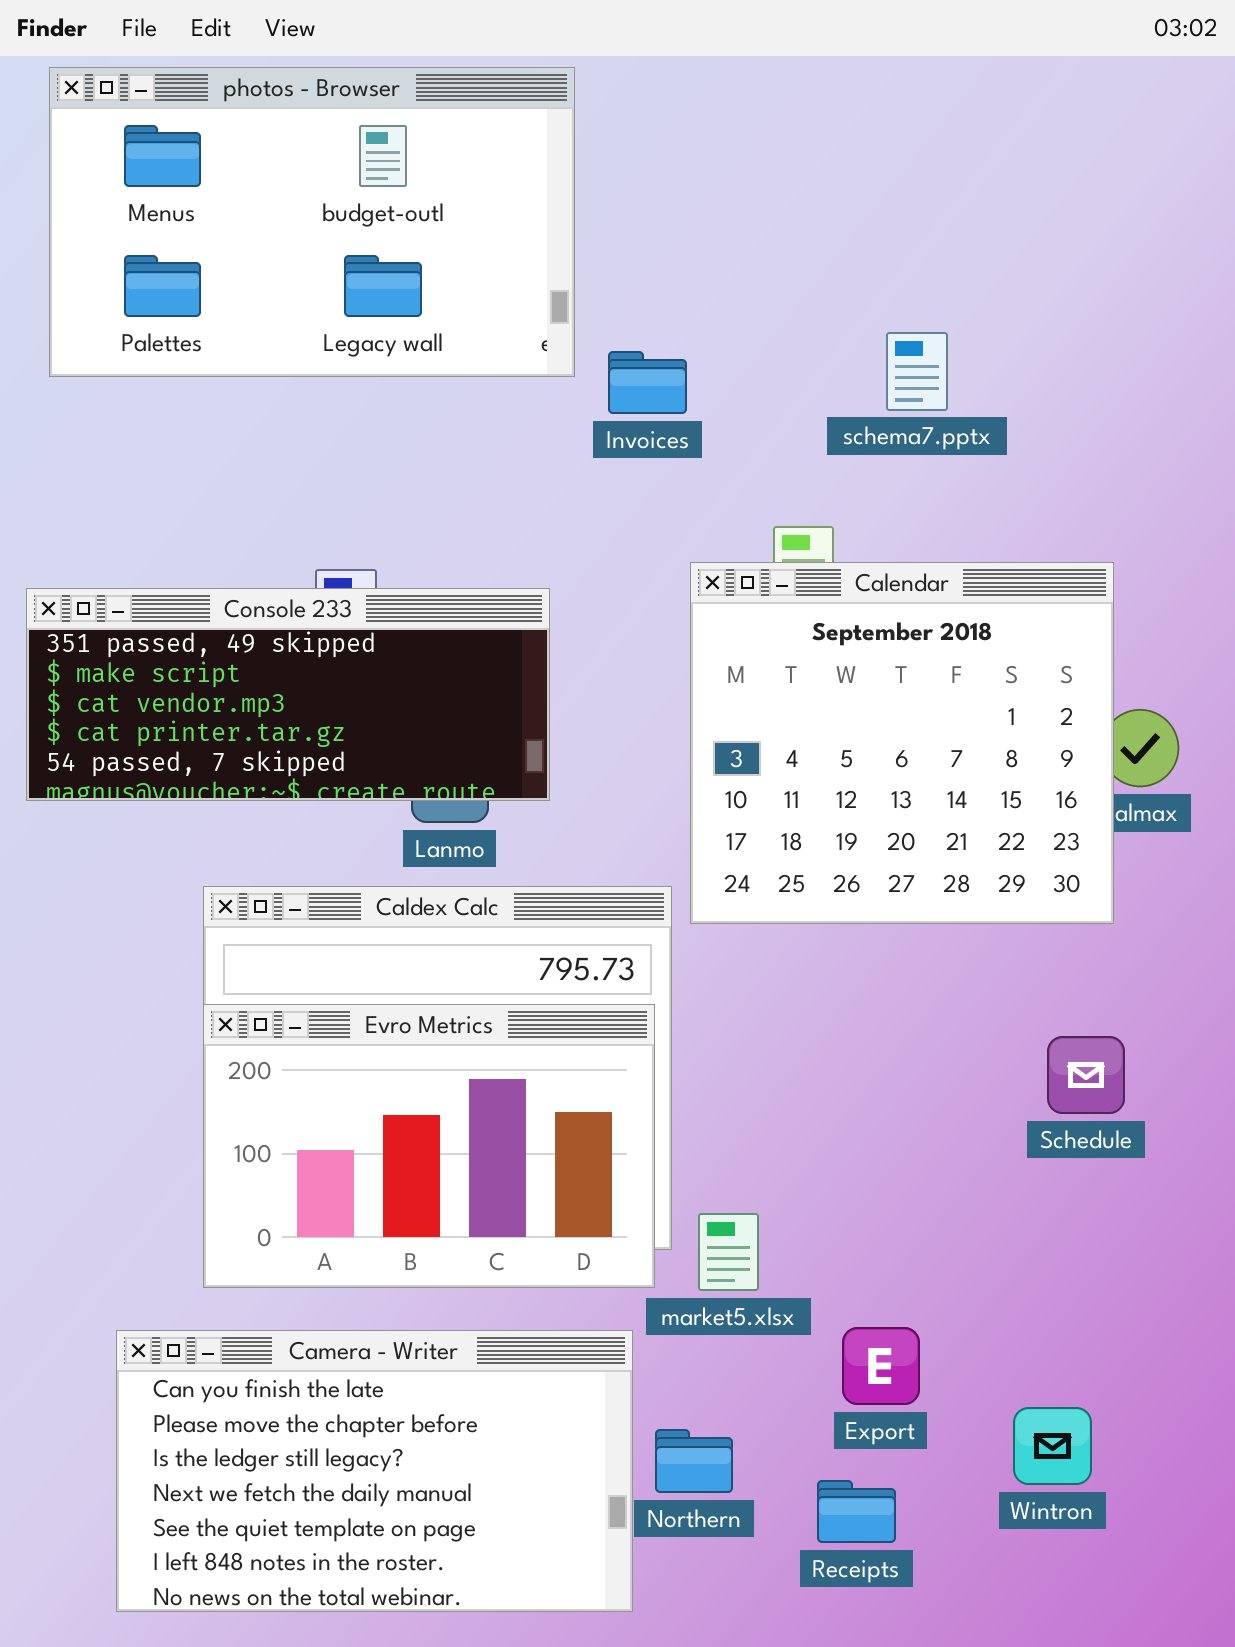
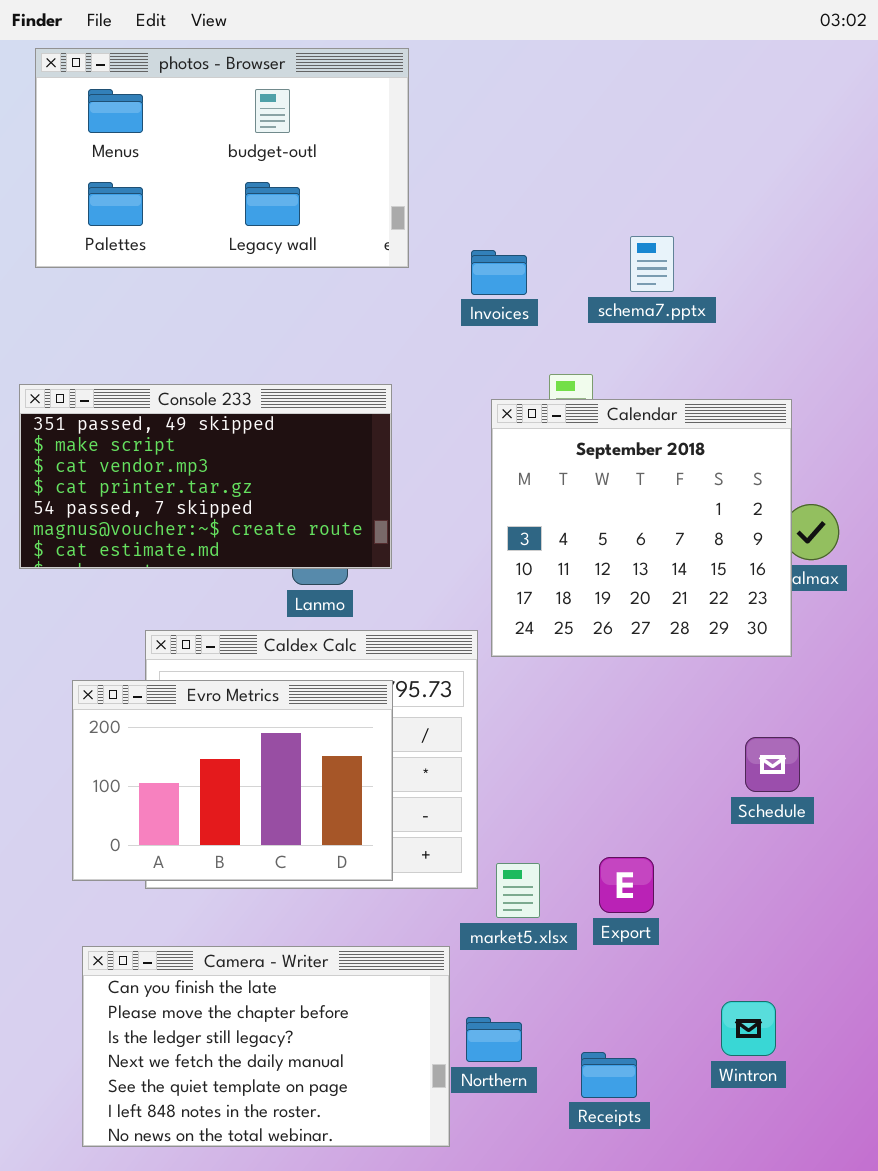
Invoices: [608,351,687,414] -> [471,250,527,295], moved
Console 233: [26,588,550,801] -> [19,384,392,569], resized
Evro Metrics: [203,1004,655,1288] -> [72,680,393,881], moved
Export: [842,1327,920,1405] -> [599,857,654,913], moved

